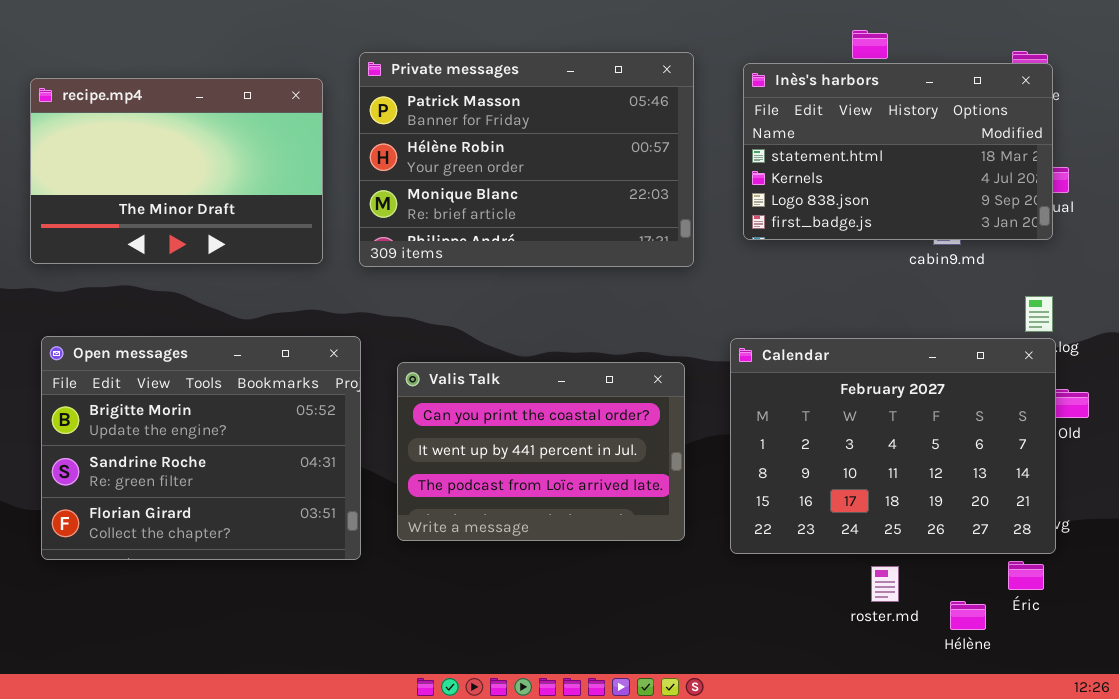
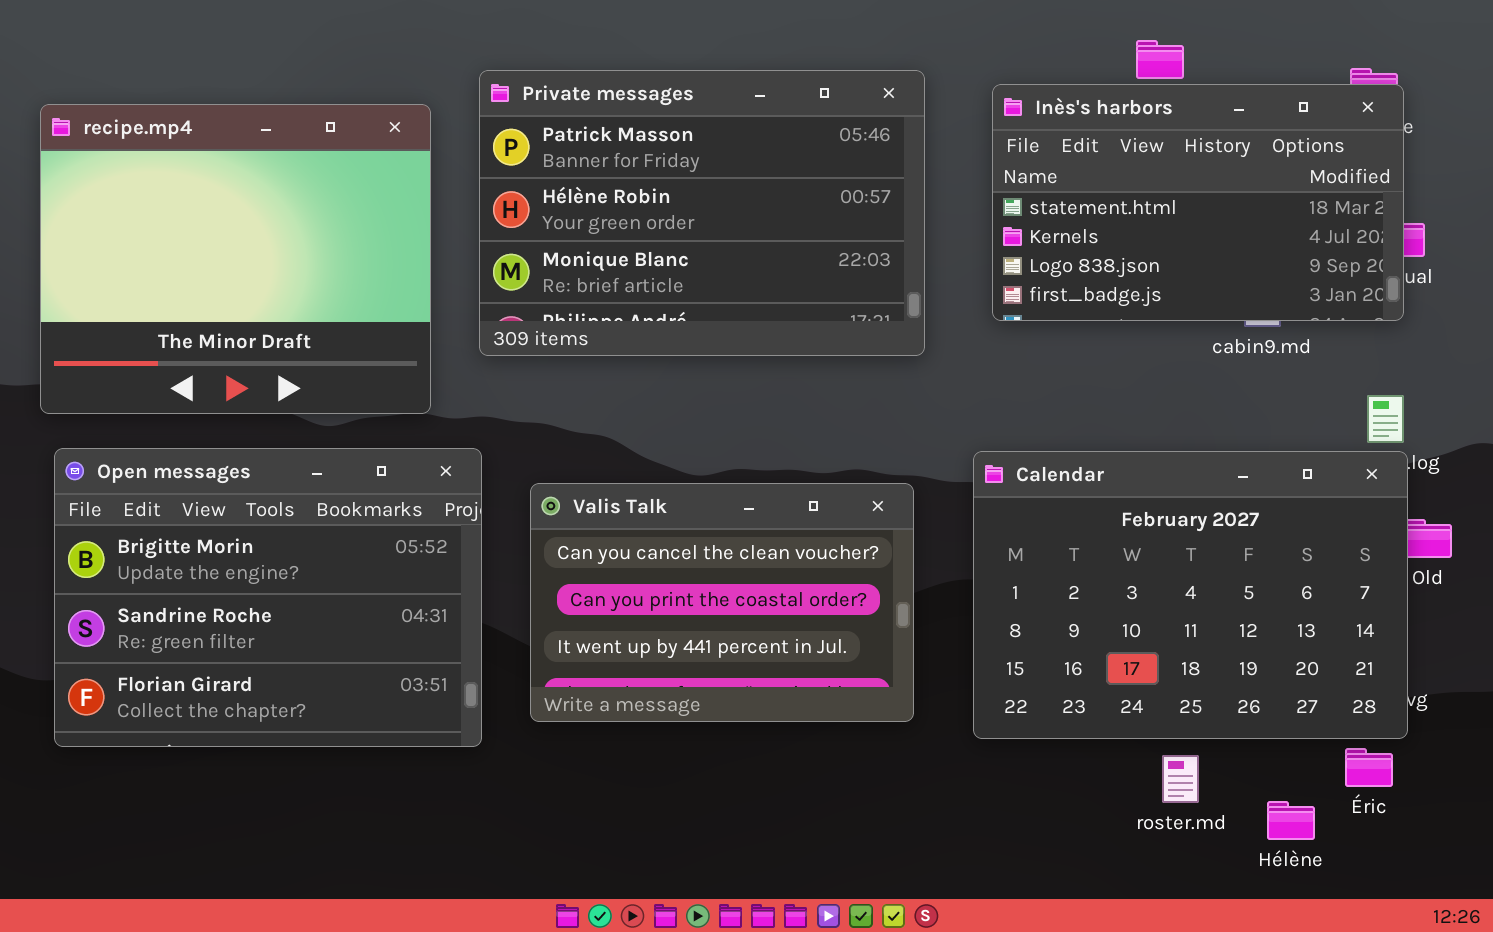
recipe.mp4: [30,78,323,264] -> [40,104,431,414], resized
Valis Talk: [397,362,685,541] -> [530,483,914,722], scrolled up 1 row

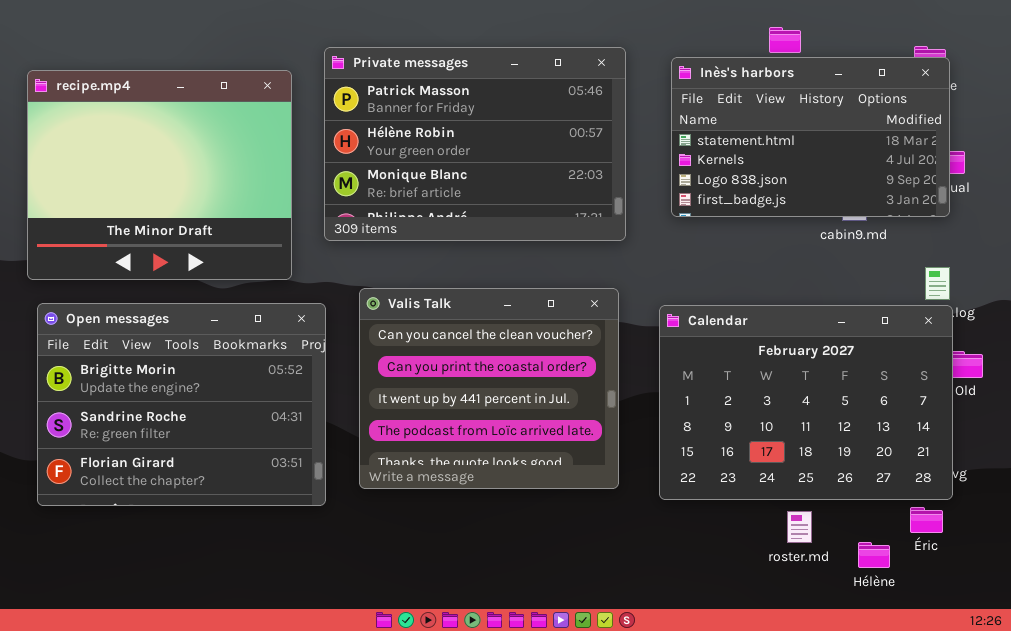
Valis Talk: [530,483,914,722] -> [359,288,619,489], resized

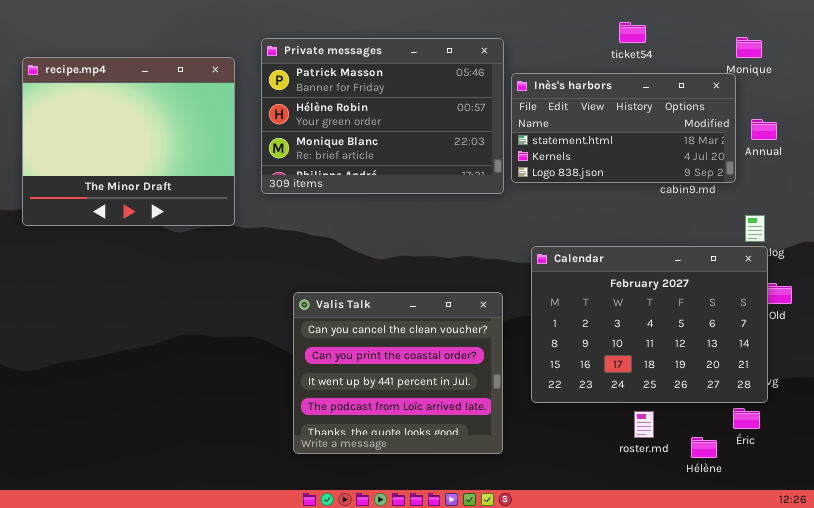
Inès's harbors: [671,57,950,217] -> [511,73,736,183], moved, resized
Valis Talk: [359,288,619,489] -> [293,292,503,454], moved
Open messages: [37,303,326,506] -> none, closed

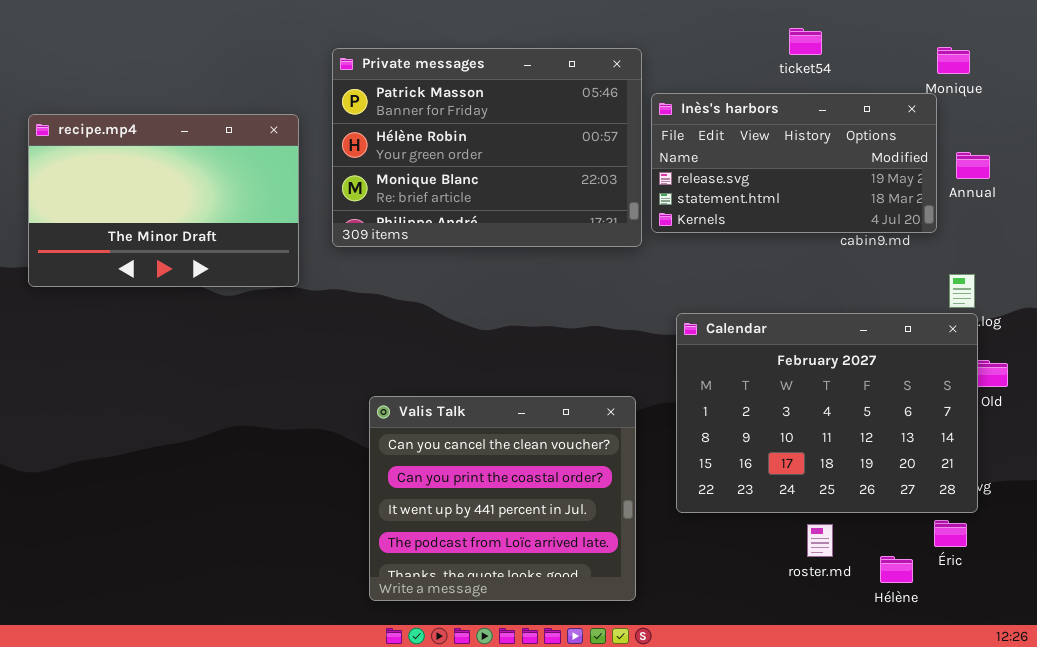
recipe.mp4: [22,57,235,226] -> [28,114,299,287], resized
Inès's harbors: [511,73,736,183] -> [651,93,937,233], scrolled up 1 row
Valis Talk: [293,292,503,454] -> [369,396,636,601], moved

